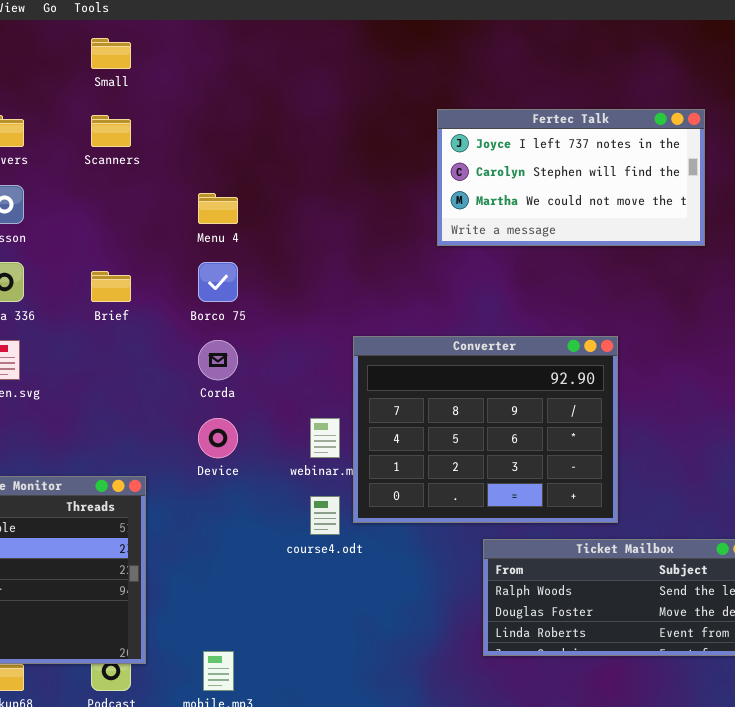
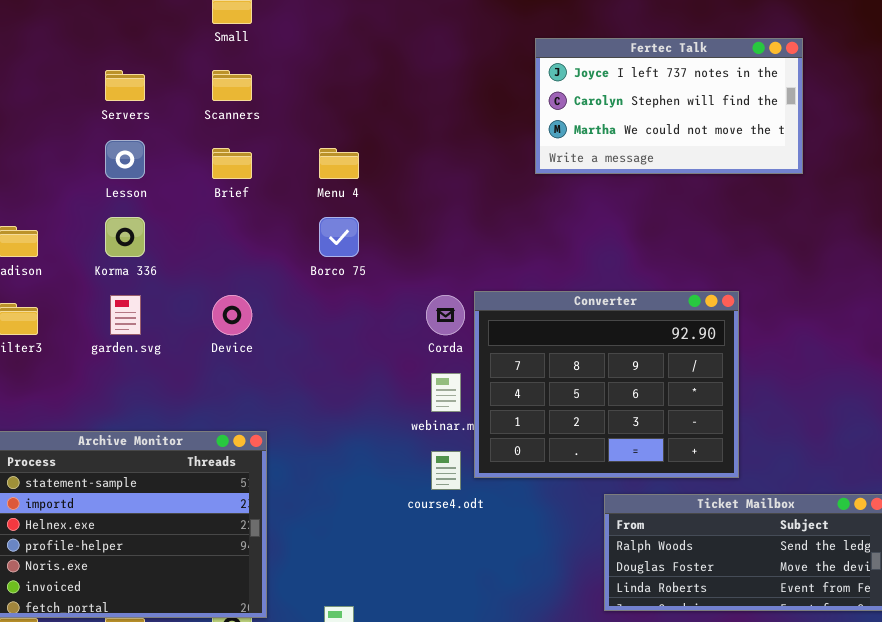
Fertec Talk: [437,109,705,246] -> [535,38,803,174], moved
Brief: [91,271,131,302] -> [212,148,252,179], moved
Corda: [198,340,238,380] -> [426,295,465,335], moved
Device: [198,418,238,458] -> [212,295,252,335], moved

